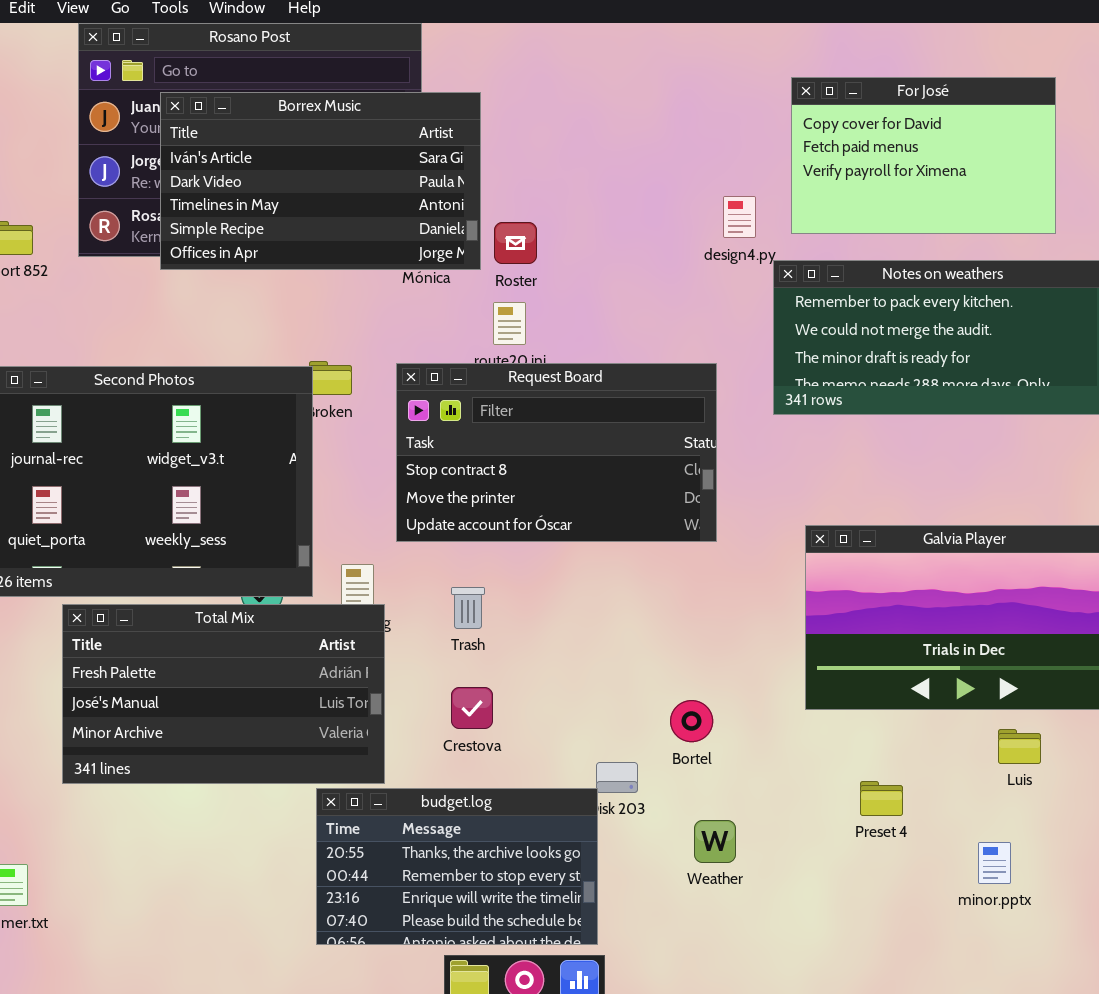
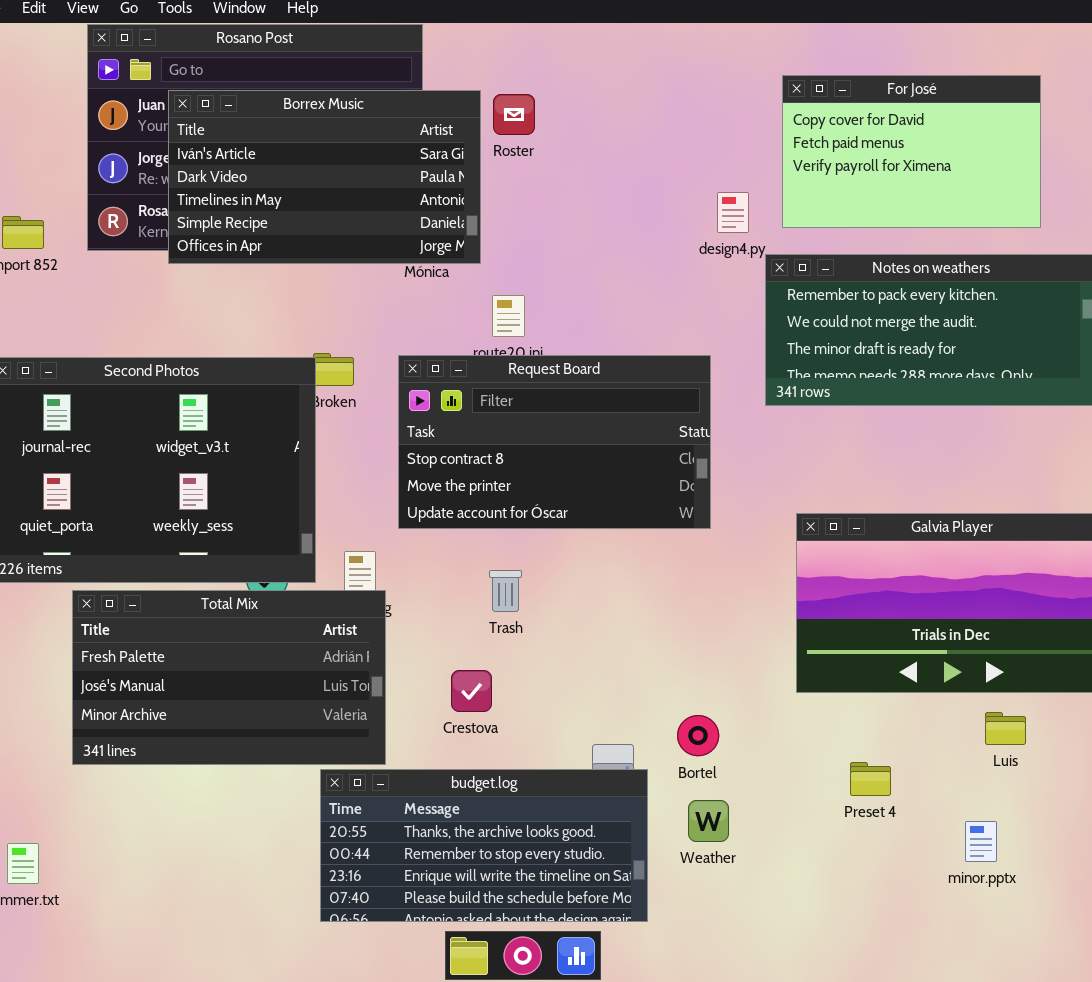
Roster: [494,222,537,264] -> [493,94,535,135], moved
Trash: [451,587,485,629] -> [489,570,522,612], moved
Bortel: [670,700,713,742] -> [677,715,719,756], moved
budget.log: [316,788,598,945] -> [320,769,648,922], resized

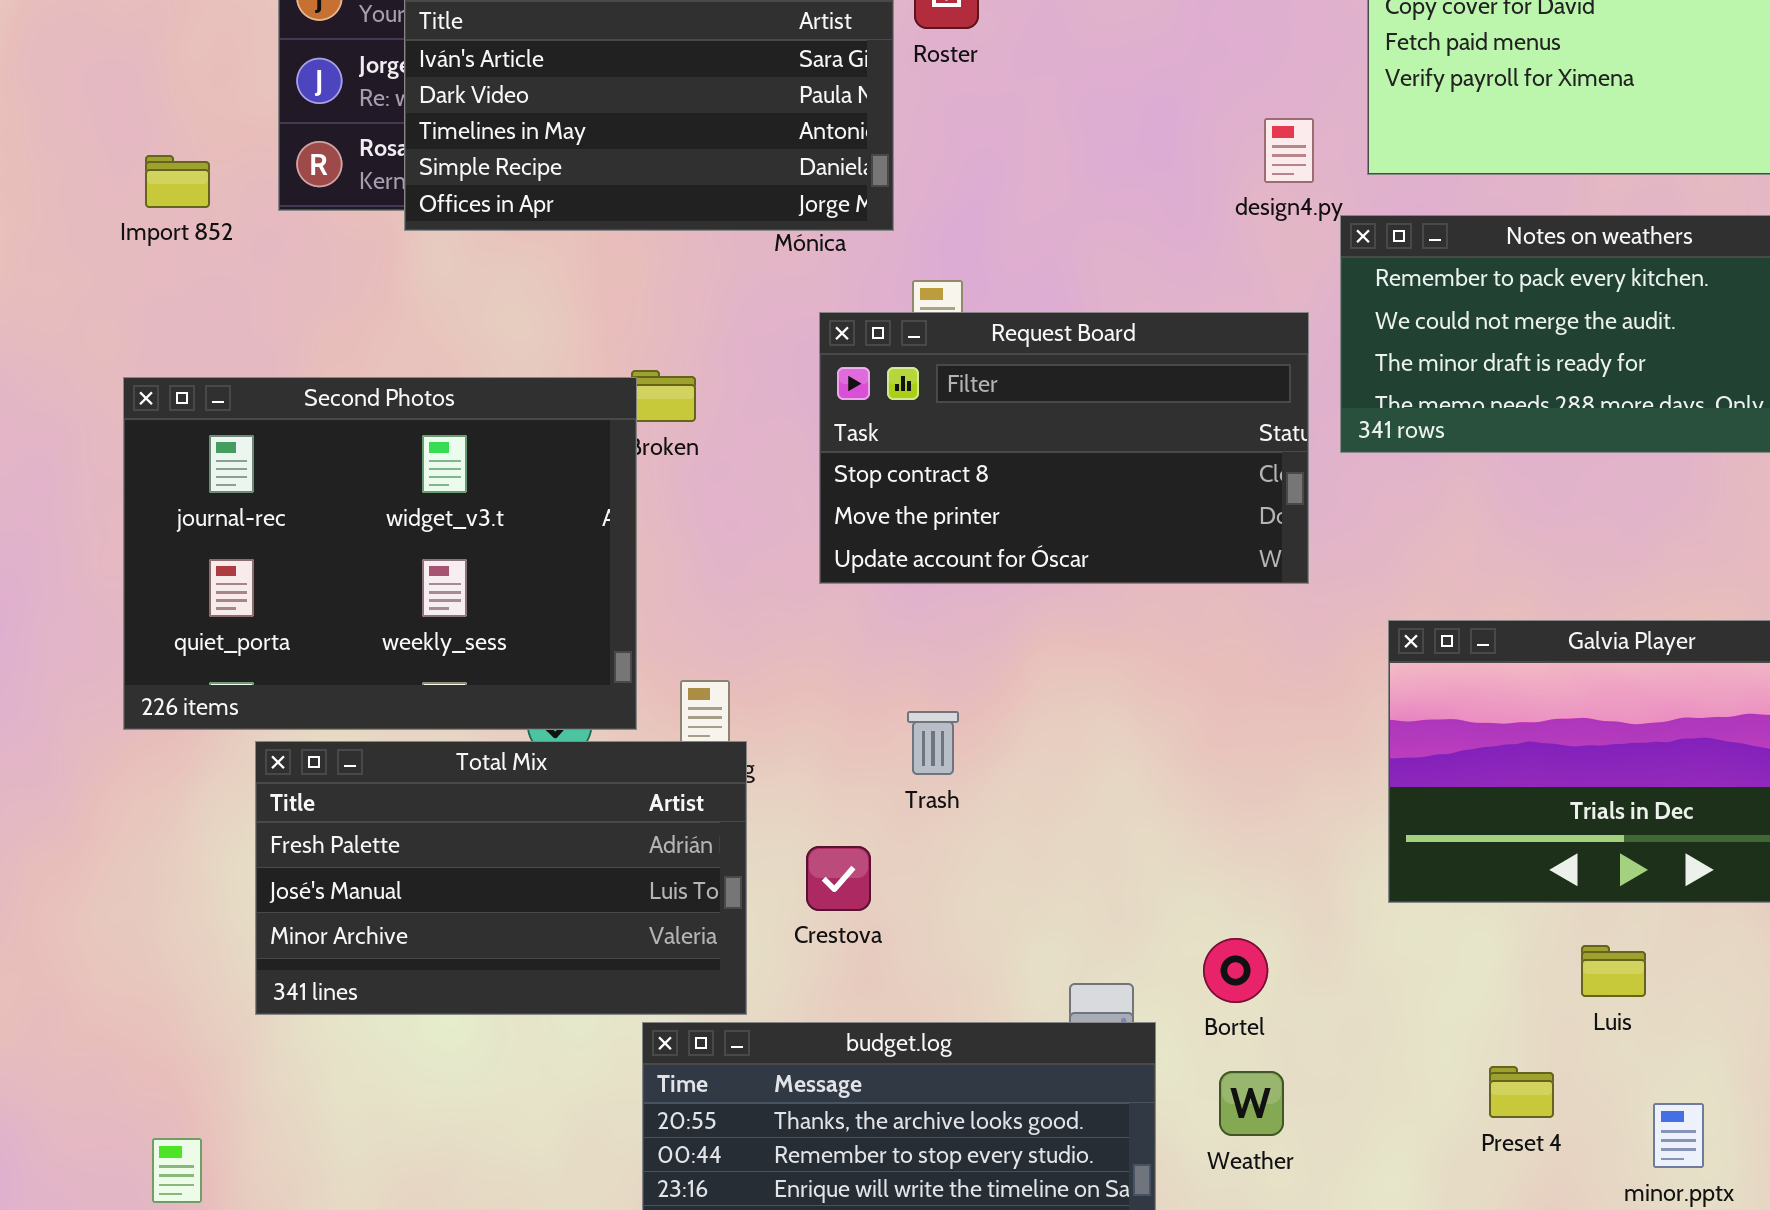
Request Board: [398,355,711,529] -> [819,312,1309,584], moved
Crestova: [451,670,492,712] -> [806,846,871,911], moved
Luis: [985,712,1026,745] -> [1581,945,1646,997], moved
Preset 4: [850,762,891,796] -> [1489,1066,1554,1118], moved

